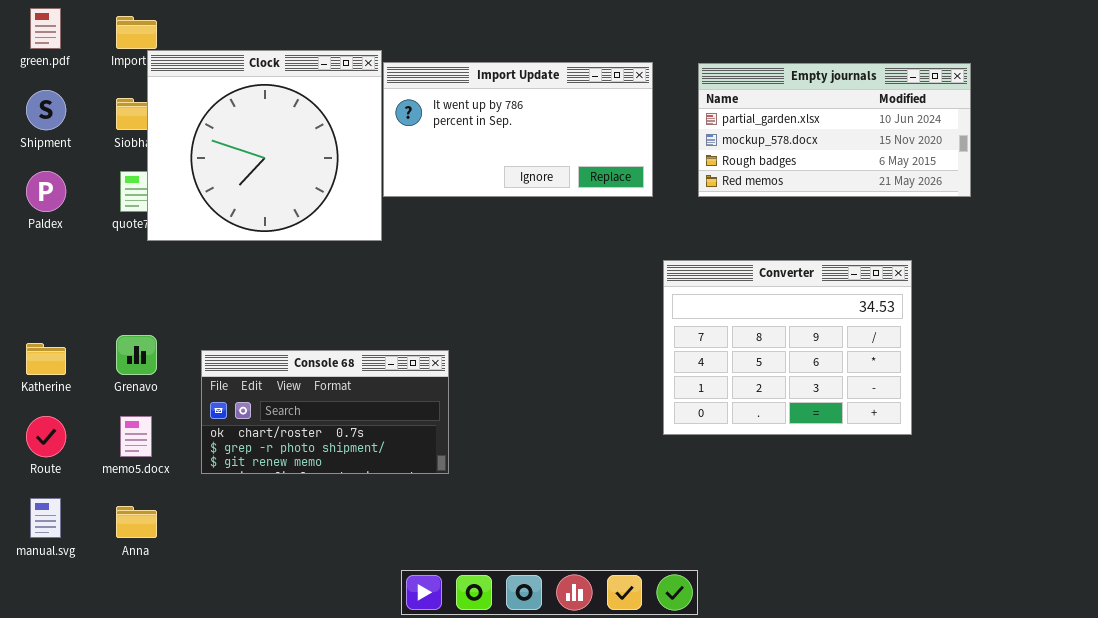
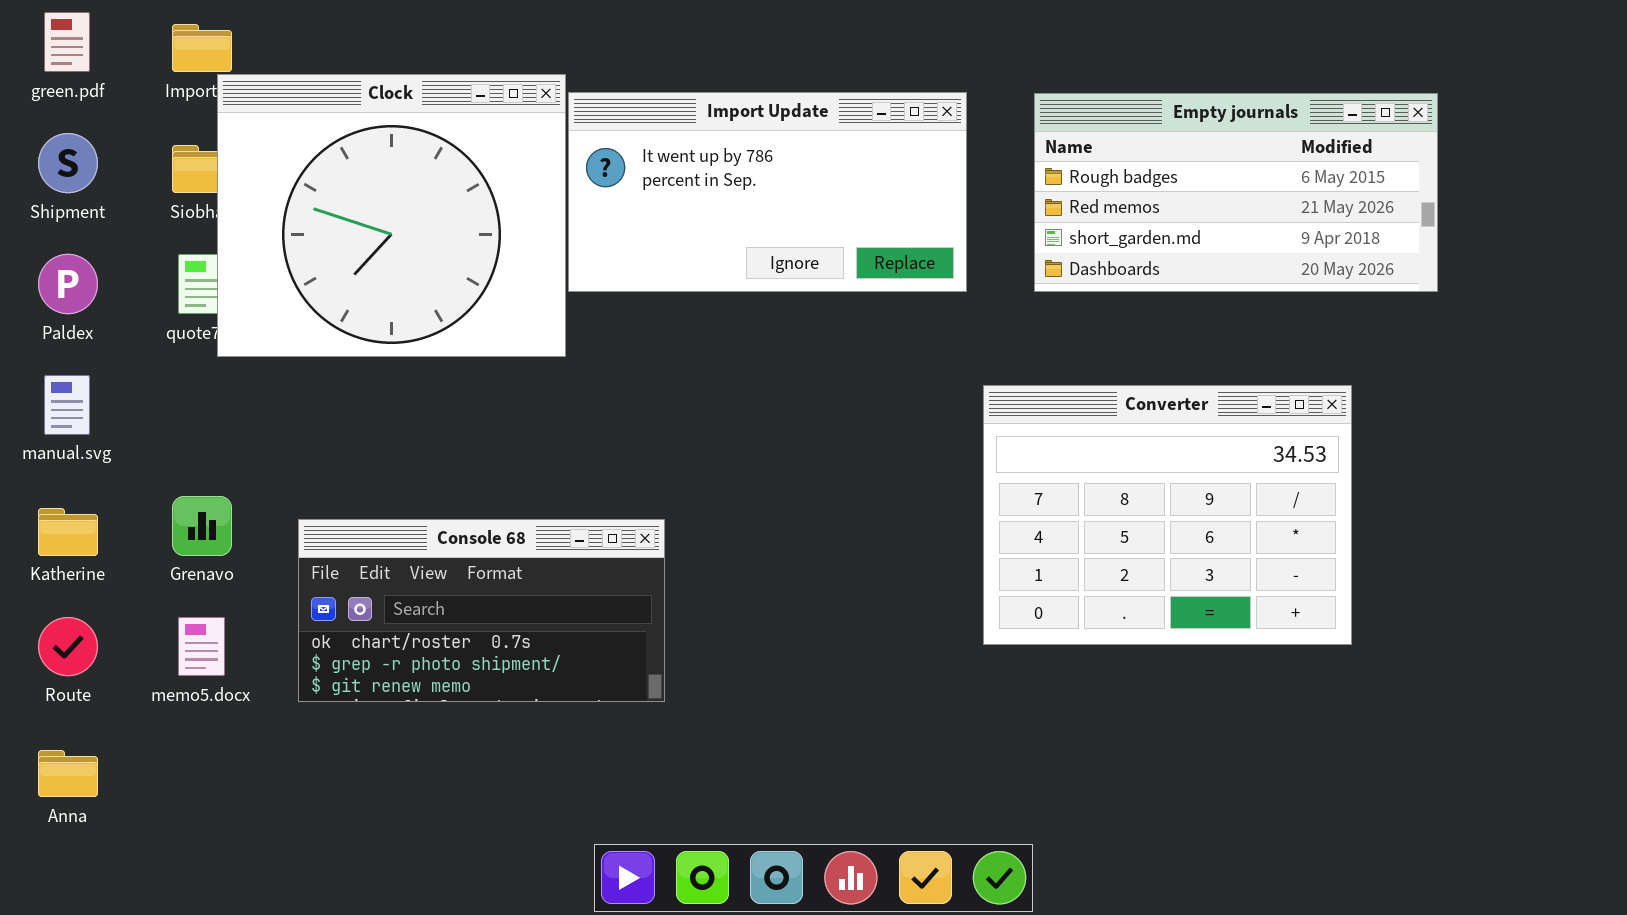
Empty journals: [698,63,971,197] -> [1034,93,1438,292], scrolled down 2 rows
manual.svg: [30,498,61,538] -> [44,375,90,435], moved
Anna: [116,506,157,538] -> [38,750,98,797], moved

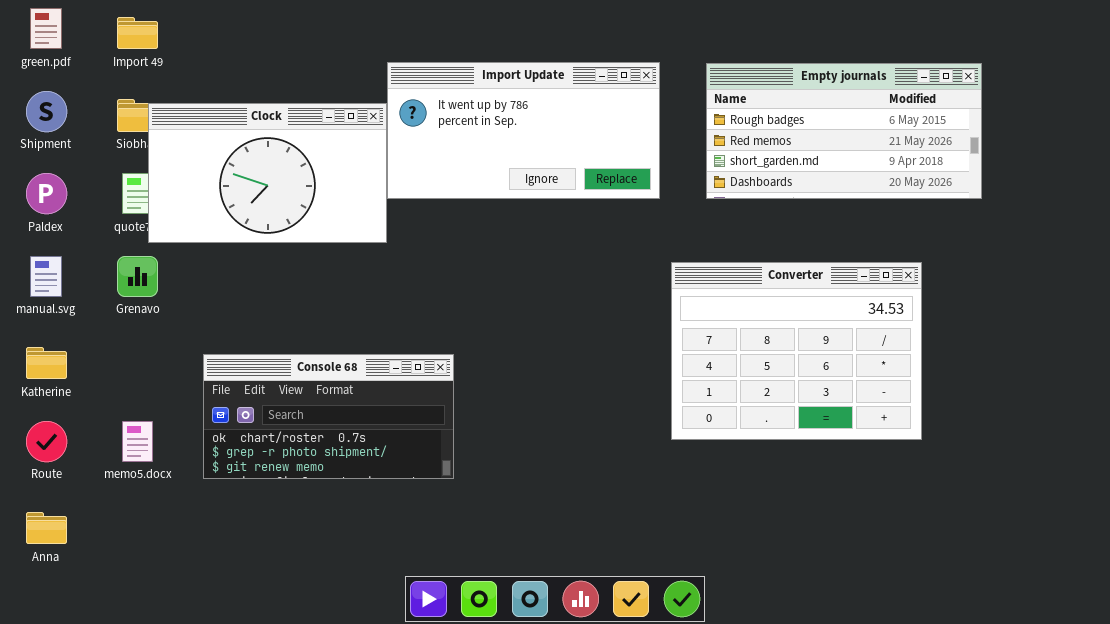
Clock: [217,74,566,357] -> [148,103,387,243], resized
Grenavo: [172,496,232,556] -> [117,256,158,297], moved

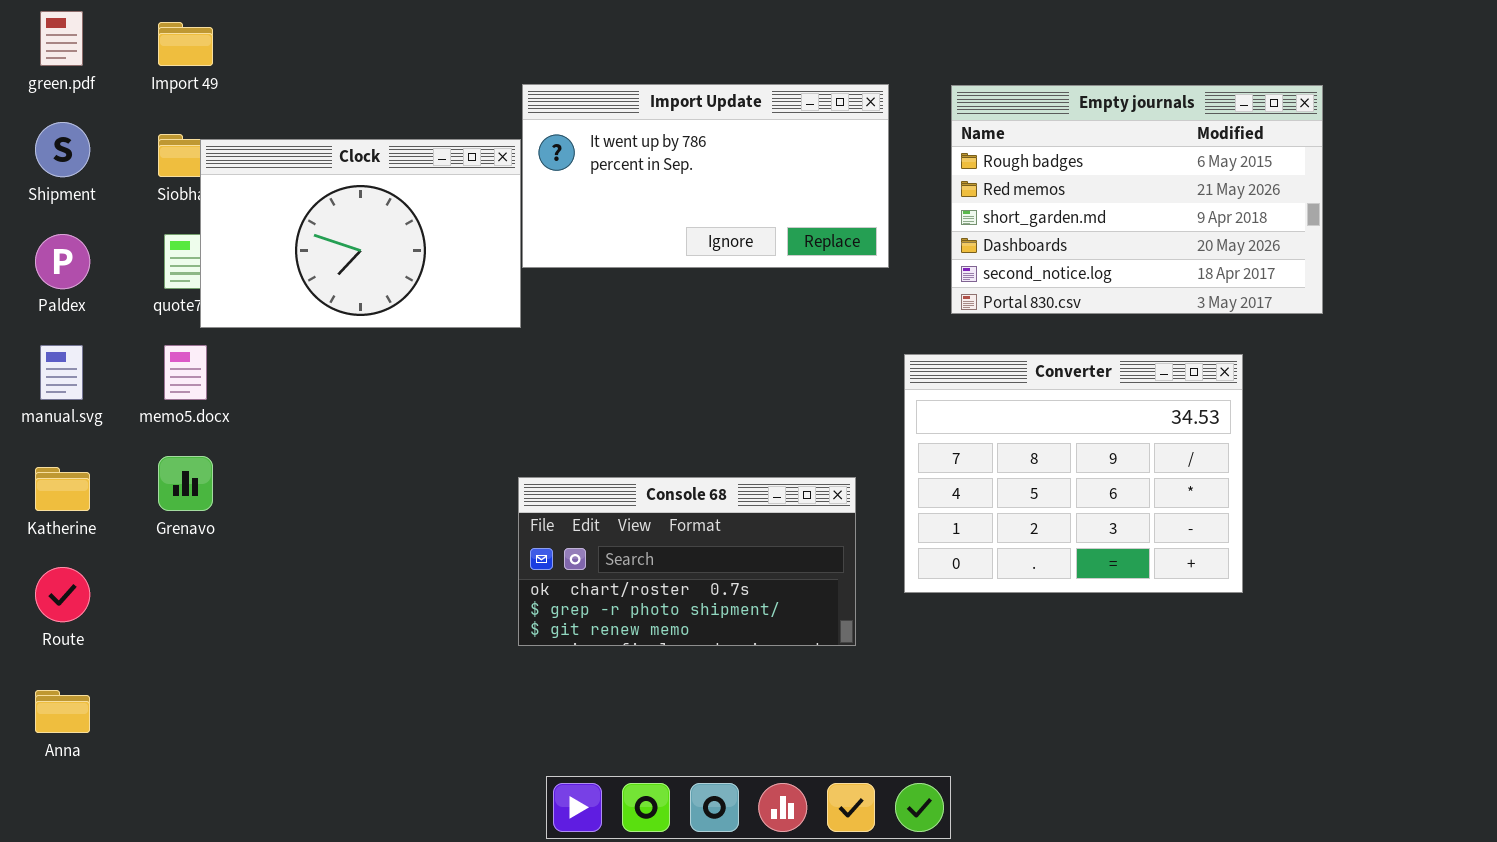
Empty journals: [706,63,982,199] -> [951,85,1323,314], resized
Grenavo: [117,256,158,297] -> [158,456,213,511], moved
Console 68: [203,354,454,479] -> [518,477,856,646], moved
memo5.docx: [122,421,153,462] -> [164,345,207,400], moved

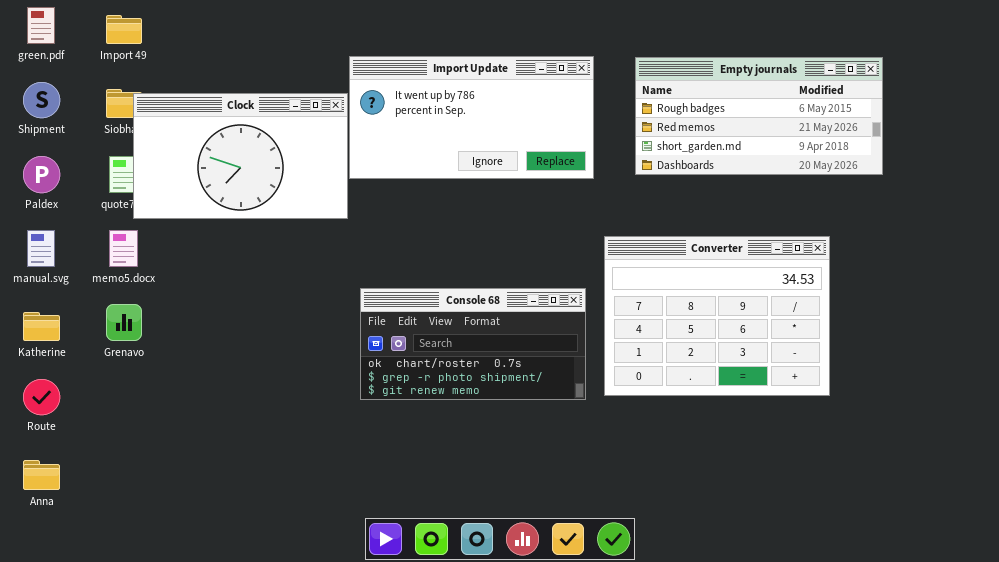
Empty journals: [951,85,1323,314] -> [635,57,883,175], resized
Console 68: [518,477,856,646] -> [360,288,586,400], moved

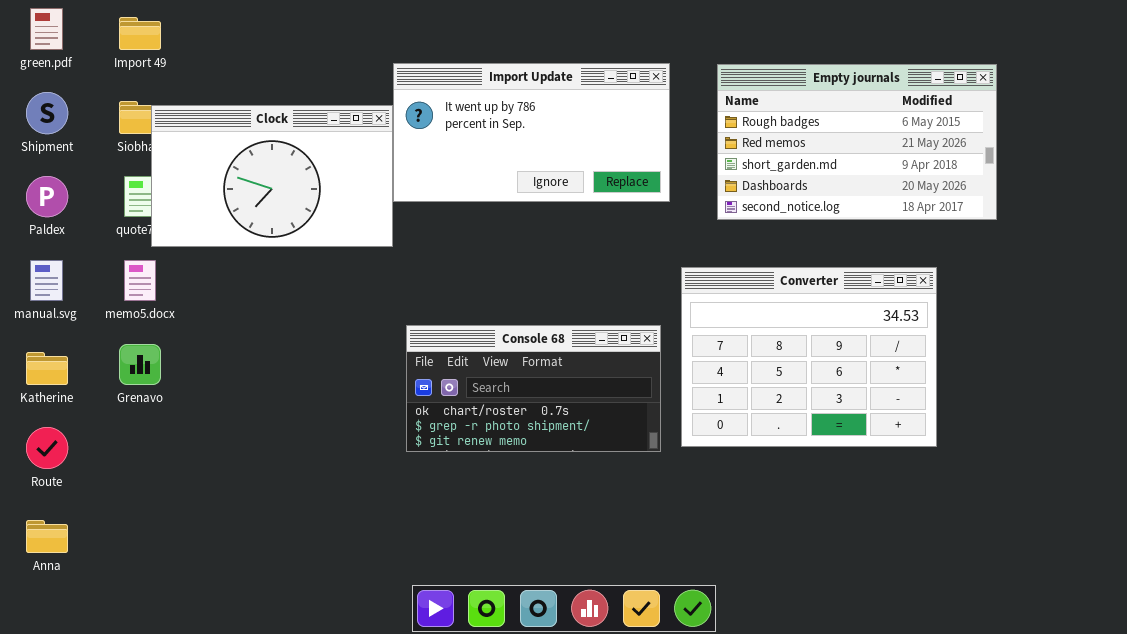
Empty journals: [635,57,883,175] -> [717,64,997,220], resized

